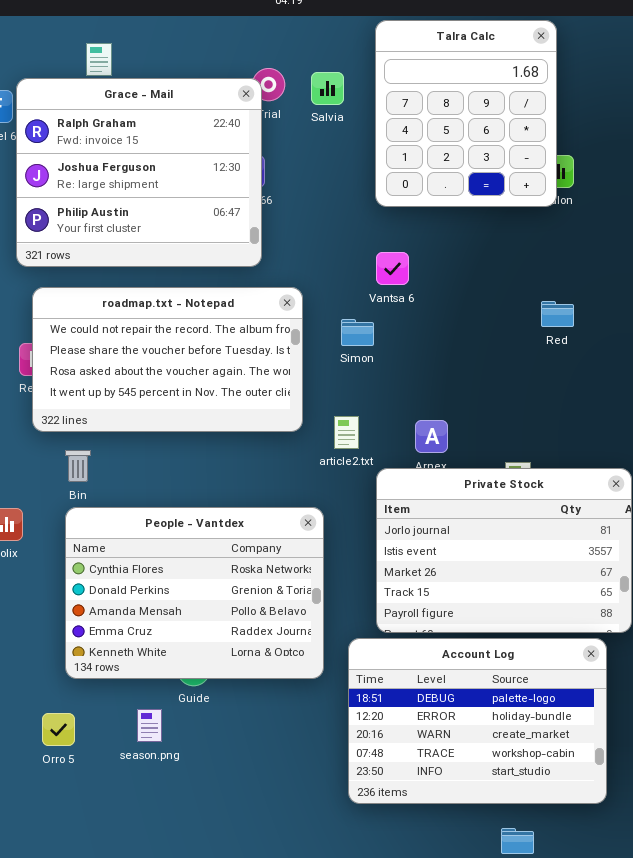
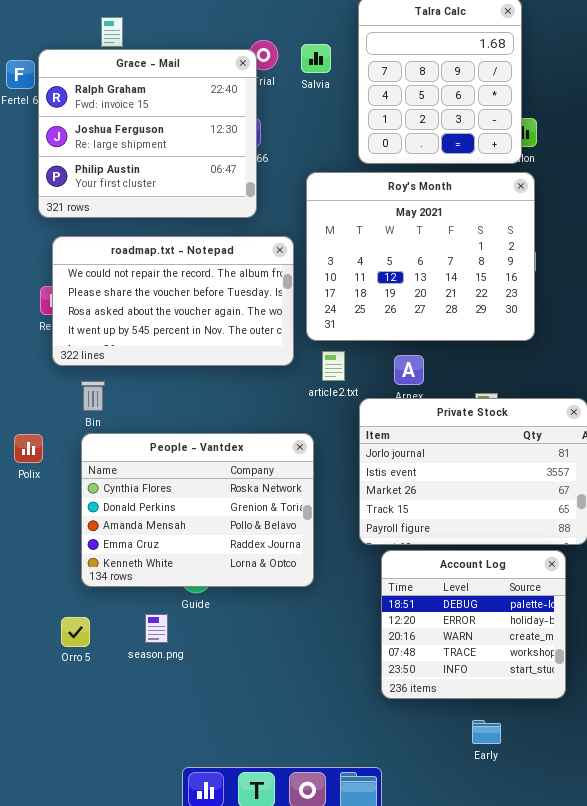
Roy's Month: none -> [306,172,535,341], opened
Account Log: [348,638,607,804] -> [381,550,566,699], resized

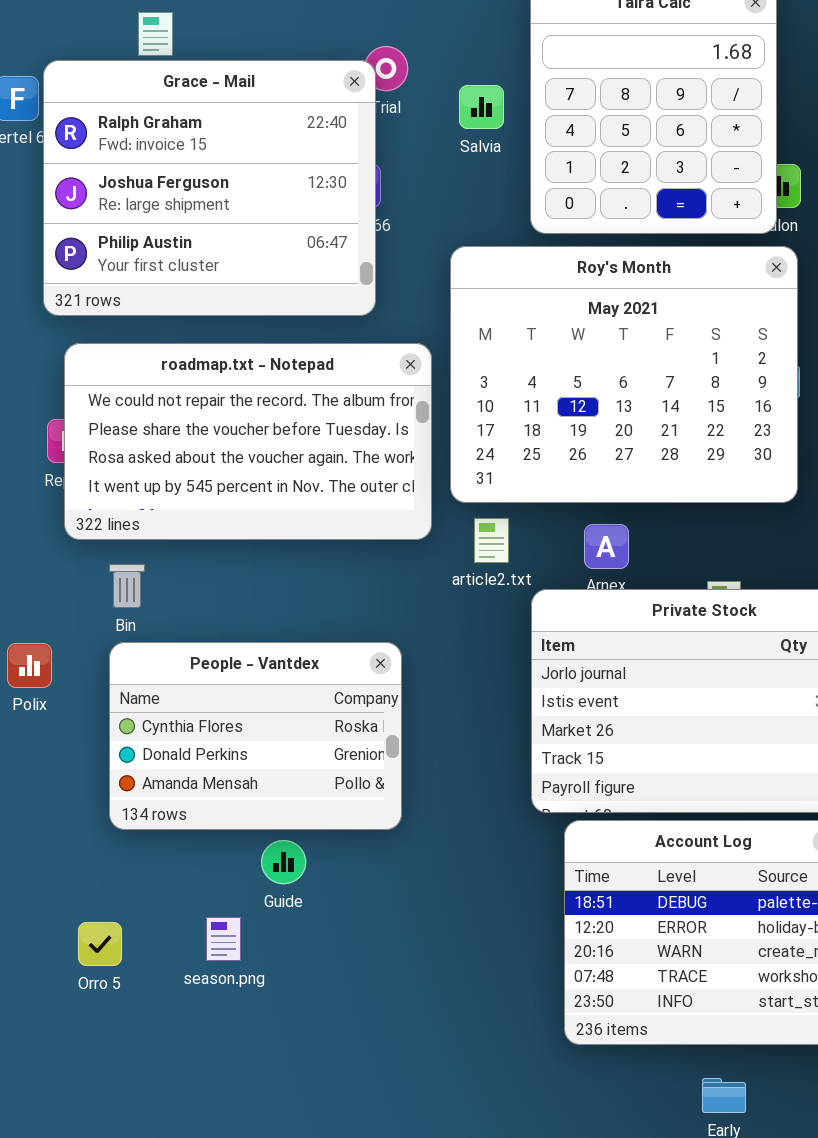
Salvia: [301,44,331,73] -> [459,85,504,129], moved
People - Vantdex: [81,433,314,587] -> [109,642,402,830], resized

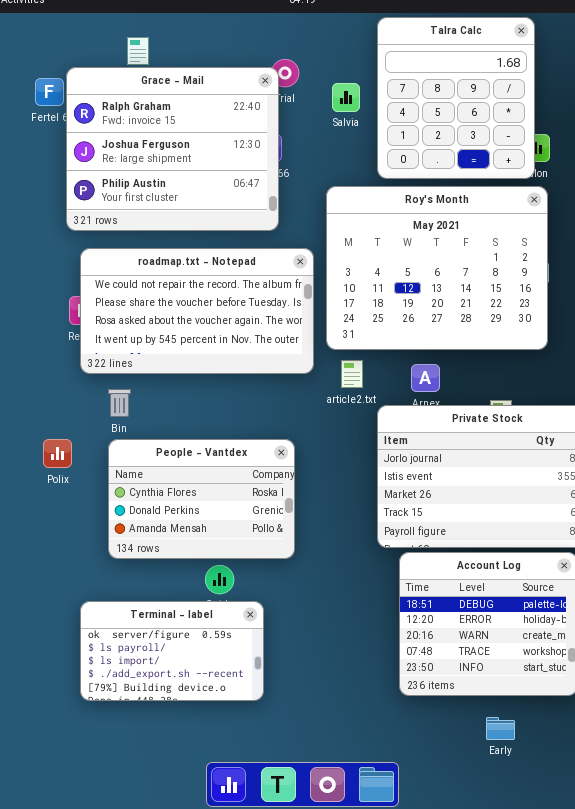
Terminal - label: none -> [80,601,264,701], opened

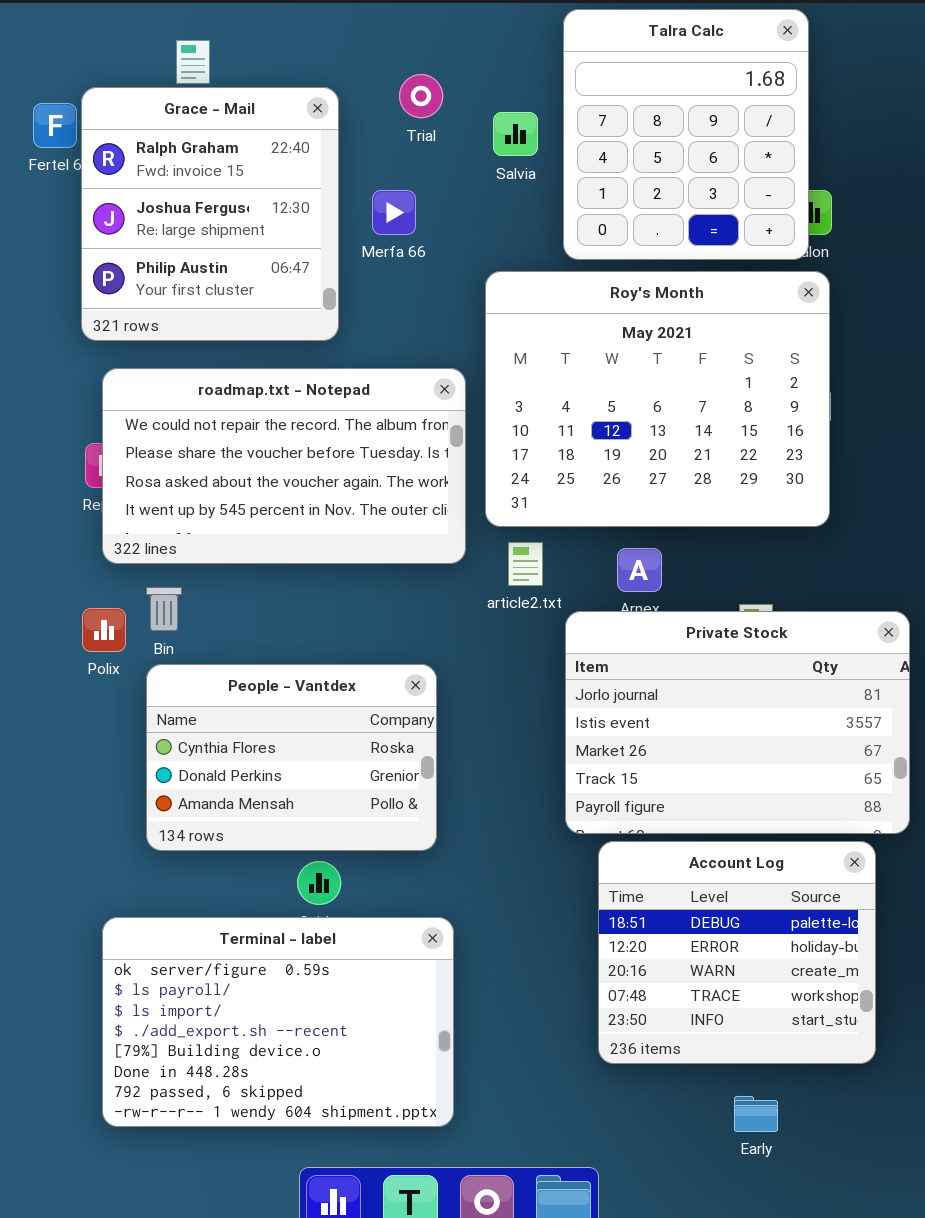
Grace - Mail: [66,67,279,231] -> [81,87,339,341], resized
Polix: [43,439,72,468] -> [82,608,126,652], moved
Terminal - label: [80,601,264,701] -> [102,917,454,1127], resized

